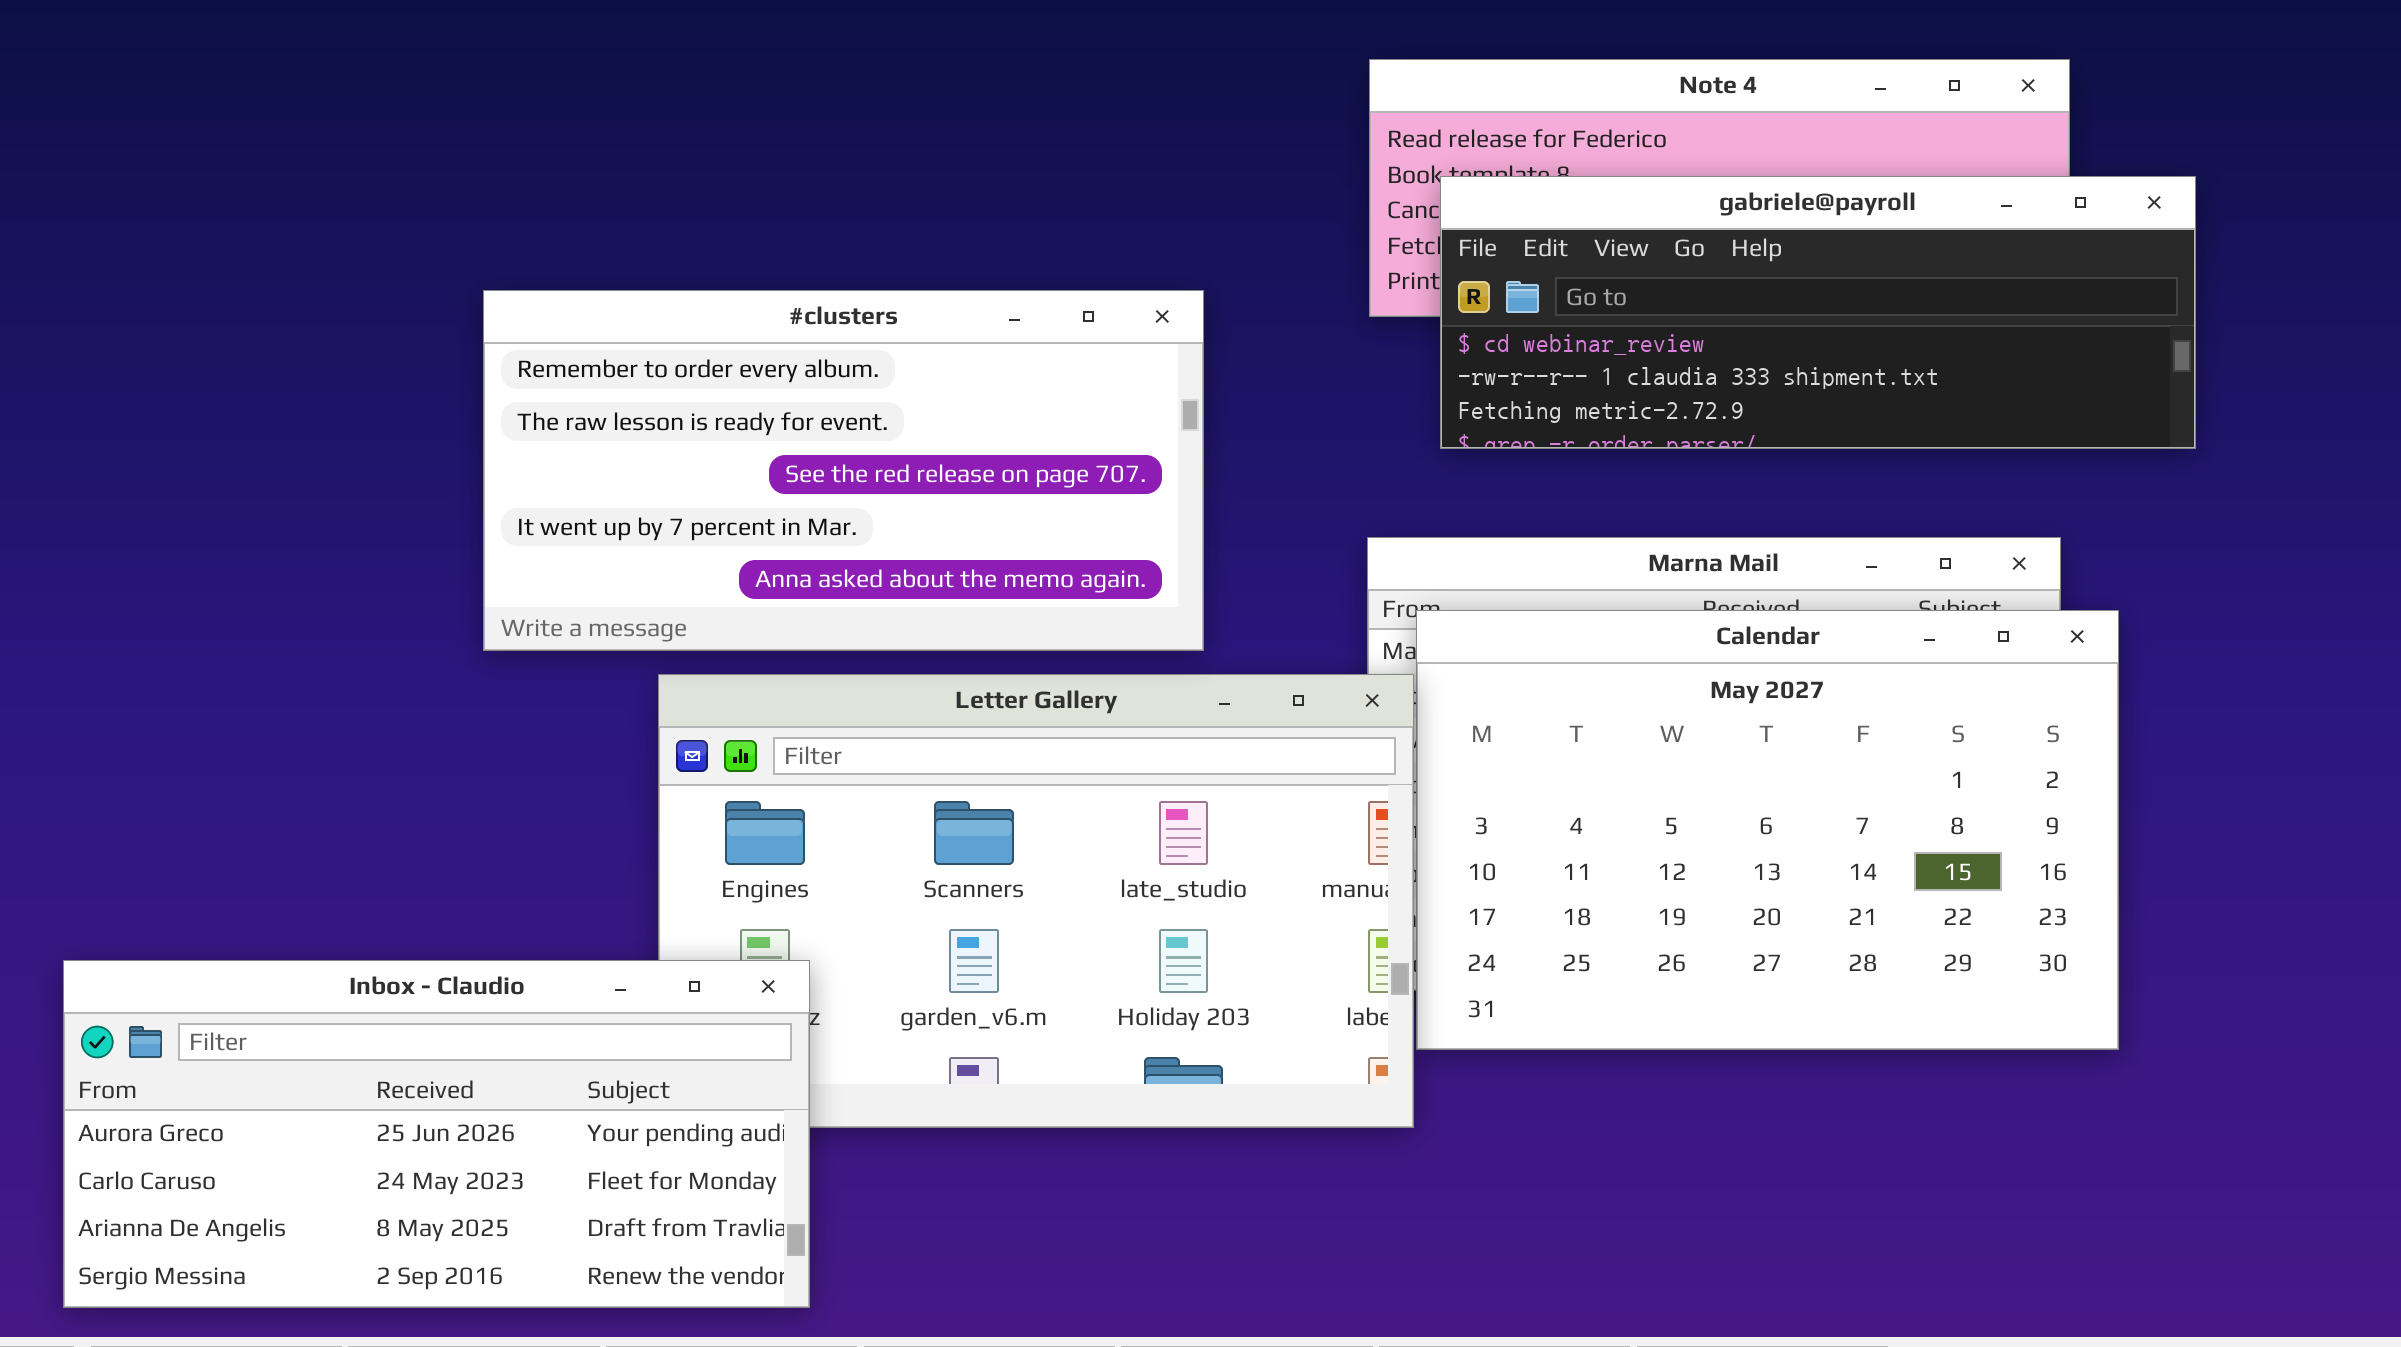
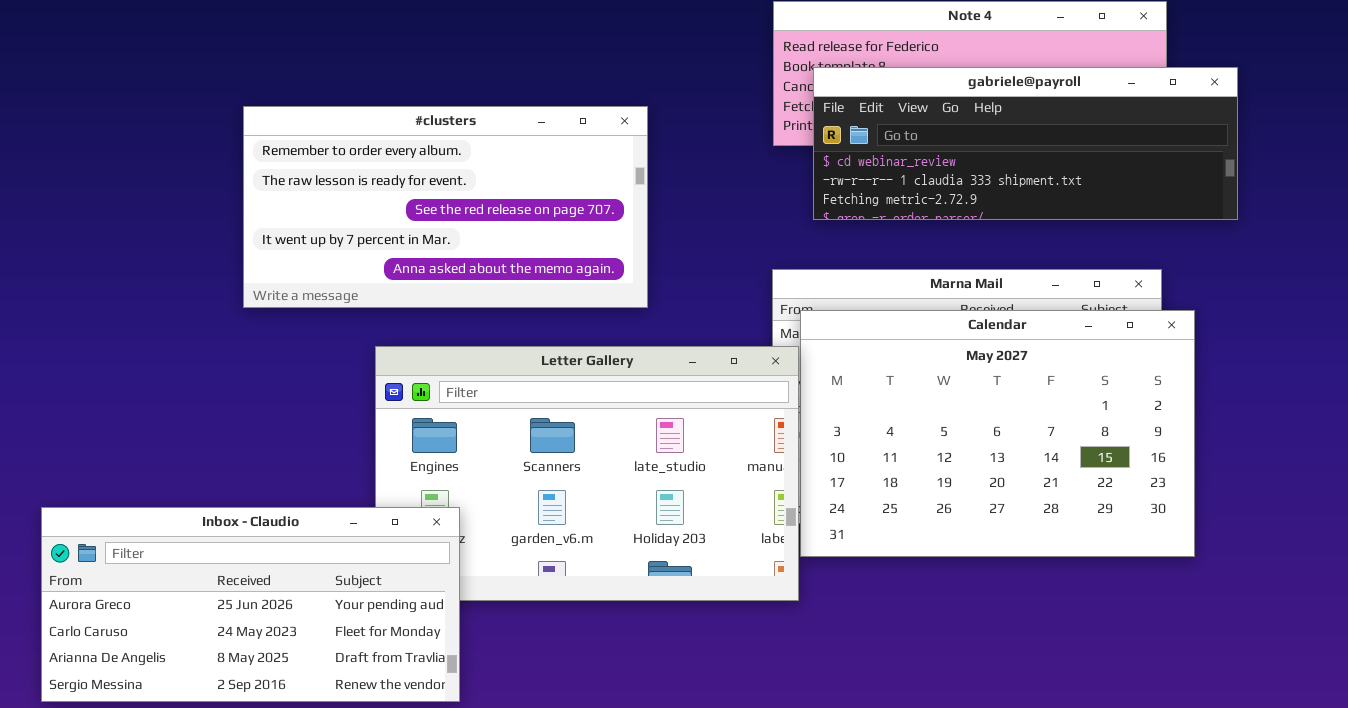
#clusters: [483,290,1204,651] -> [243,106,648,308], moved

